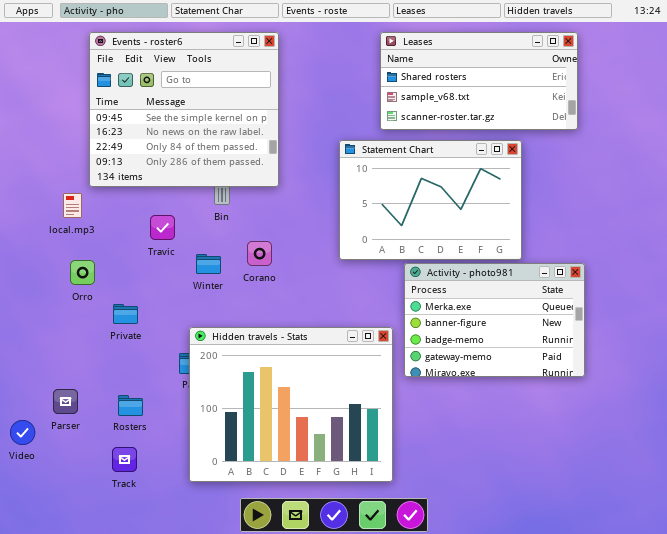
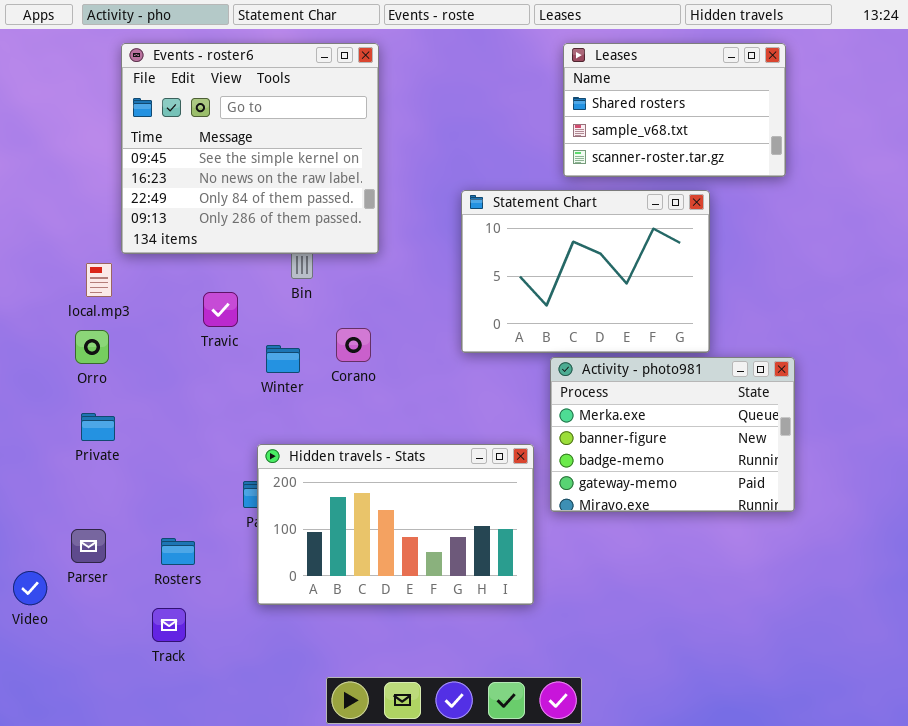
Leases: [380,32,578,130] -> [563,43,786,177], resized
Orro: [70,260,95,285] -> [75,330,109,364], moved
Private: [113,304,138,324] -> [81,413,115,441], moved
Hidden travels - Stats: [189,327,393,482] -> [257,444,534,605], resized

